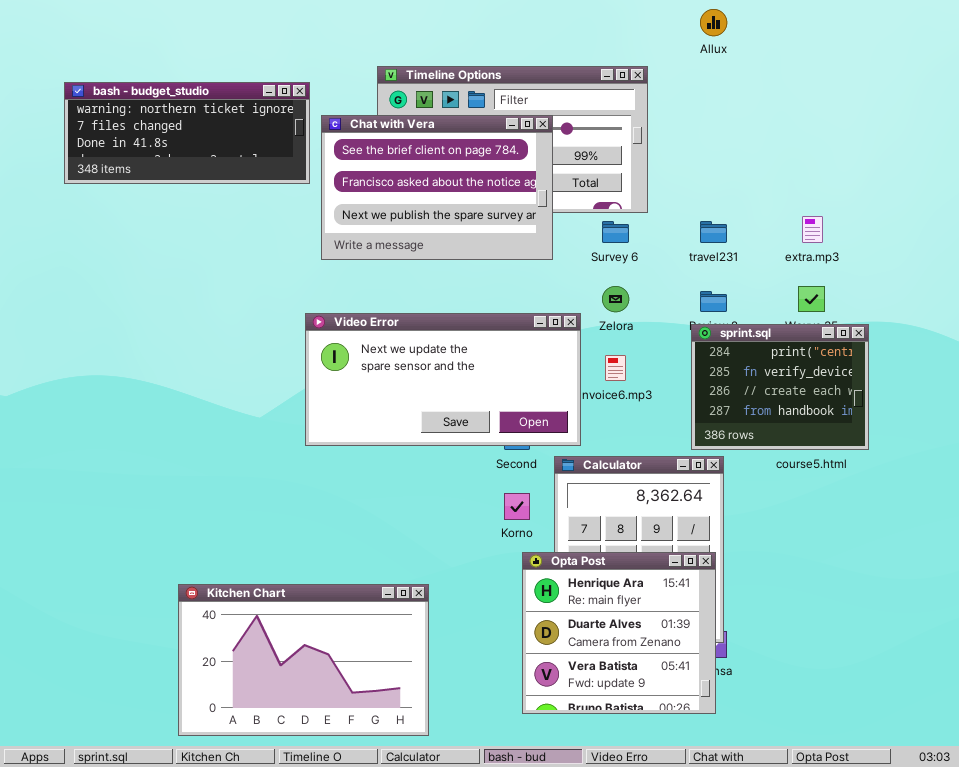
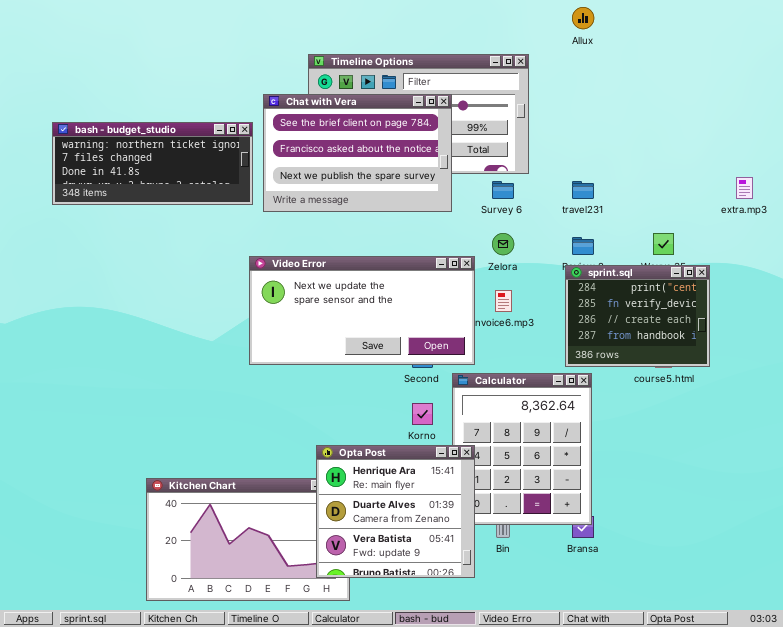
bash - budget_studio: [64,82,310,184] -> [52,122,253,205], moved
extra.mp3: [802,216,823,243] -> [736,177,753,199], moved
Opta Post: [522,552,716,714] -> [316,445,475,578], moved

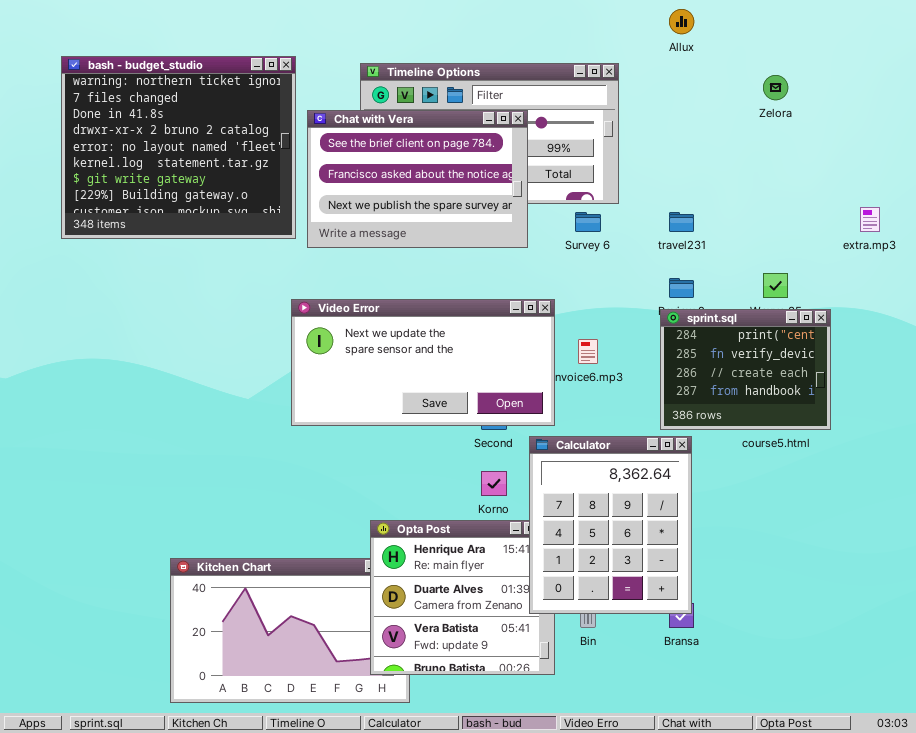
bash - budget_studio: [52,122,253,205] -> [61,56,296,239], resized
Zelora: [492,233,514,255] -> [763,75,788,100], moved
Calculator: [452,373,592,525] -> [529,436,692,614], raised

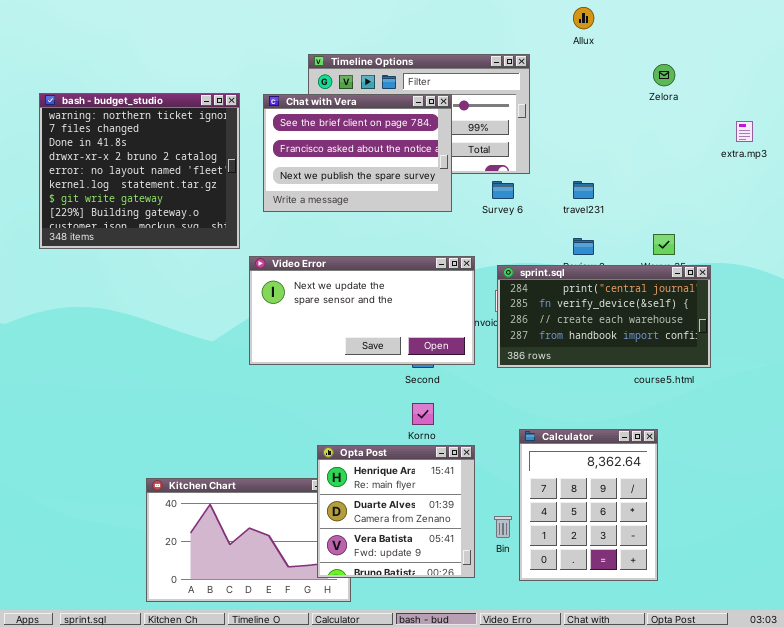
bash - budget_studio: [61,56,296,239] -> [39,93,240,249], moved
extra.mp3: [860,207,880,232] -> [736,121,753,142], moved
sprint.sql: [660,309,831,430] -> [497,265,711,368], resized
Calculator: [529,436,692,614] -> [519,429,658,581], moved

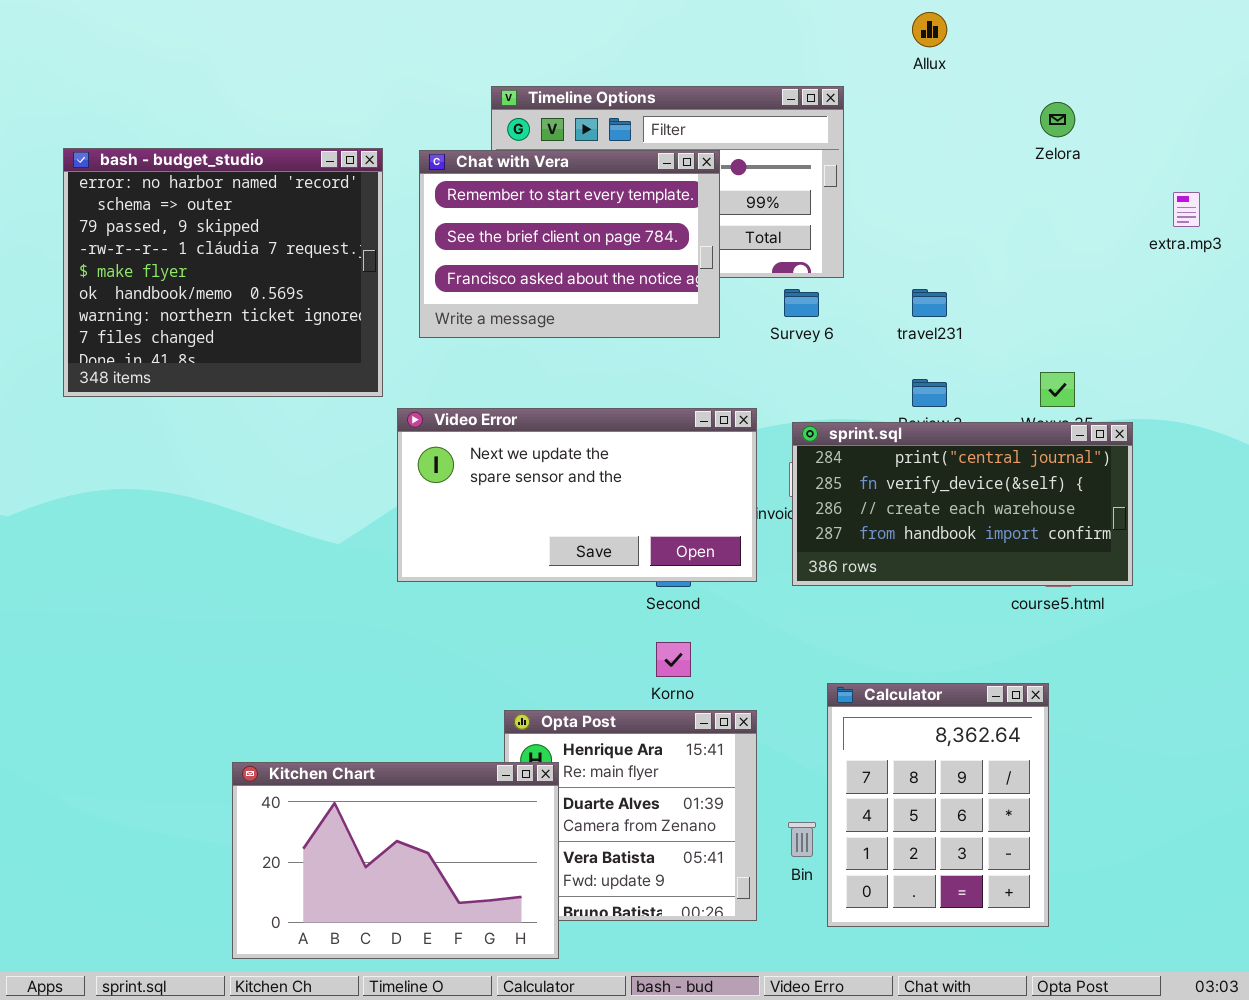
bash - budget_studio: [39,93,240,249] -> [63,148,383,397], scrolled up 6 rows
Chat with Vera: [263,94,452,212] -> [419,150,720,338], scrolled up 1 row
Kitchen Chart: [146,478,351,602] -> [232,762,559,959], raised

